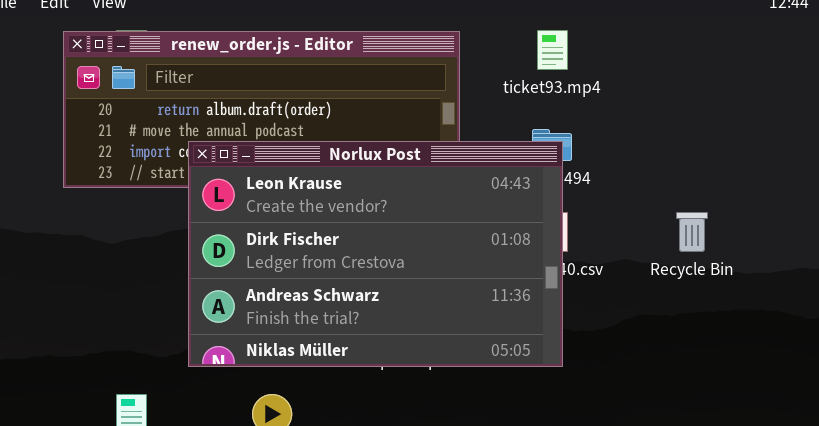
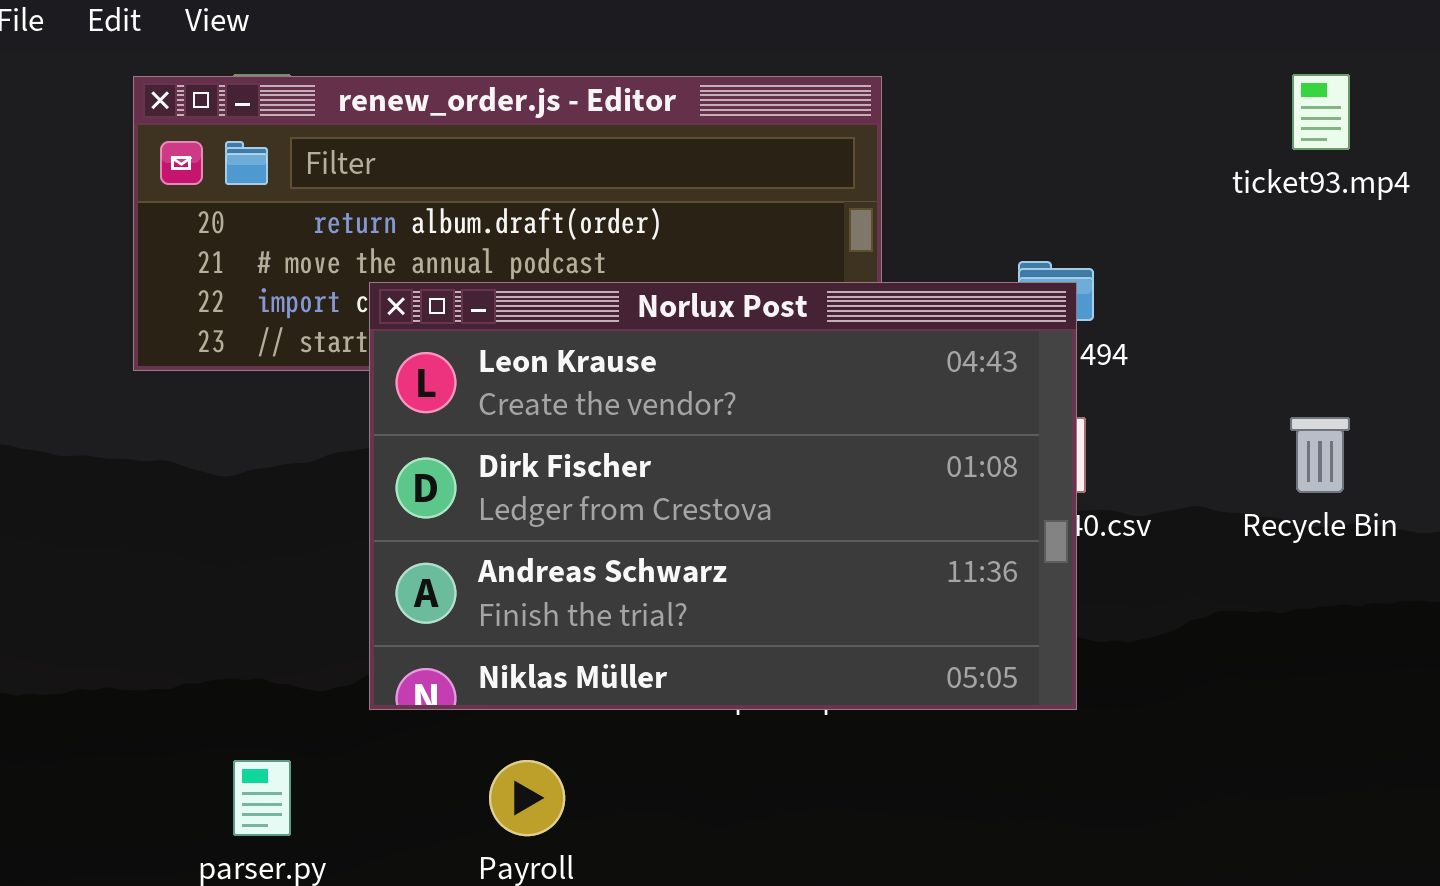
ticket93.mp4: [537,30,568,70] -> [1292,74,1350,150], moved

